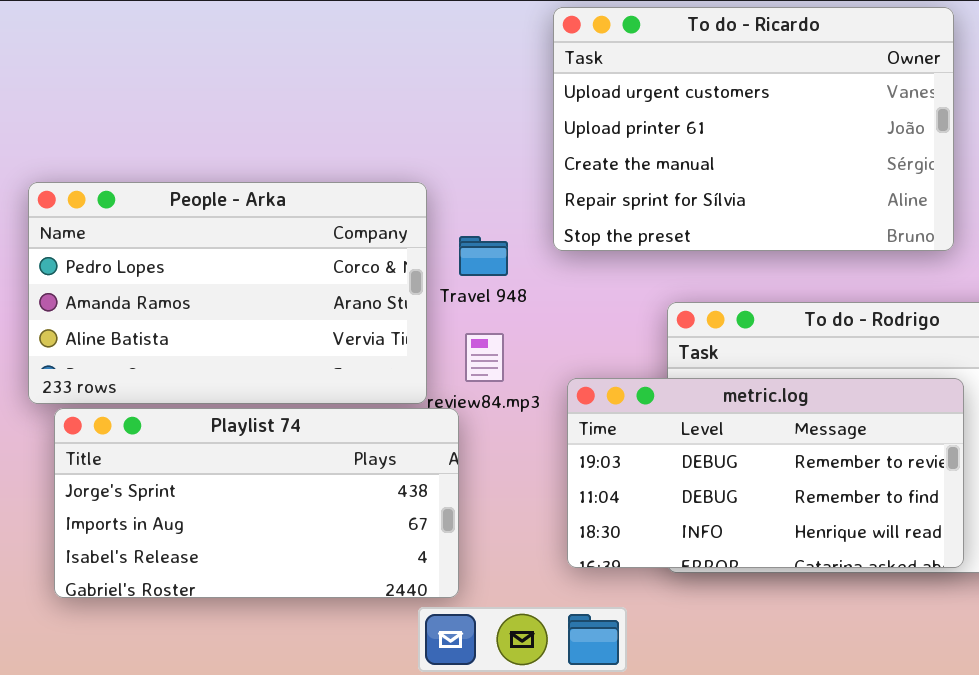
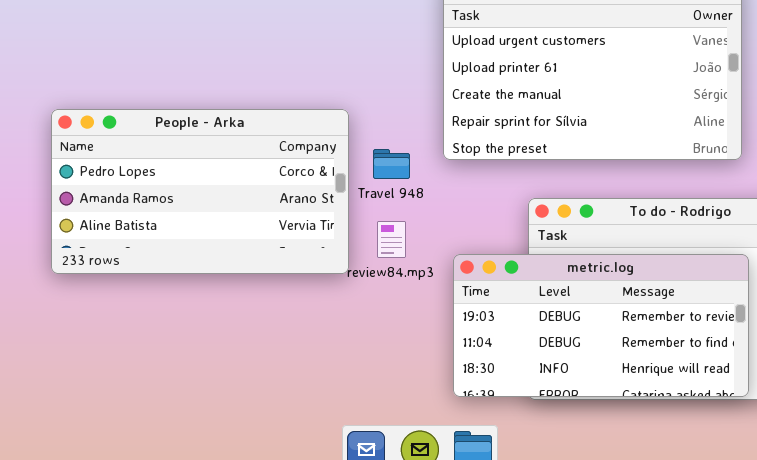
Playlist 74: [54,408,459,598] -> none, closed

